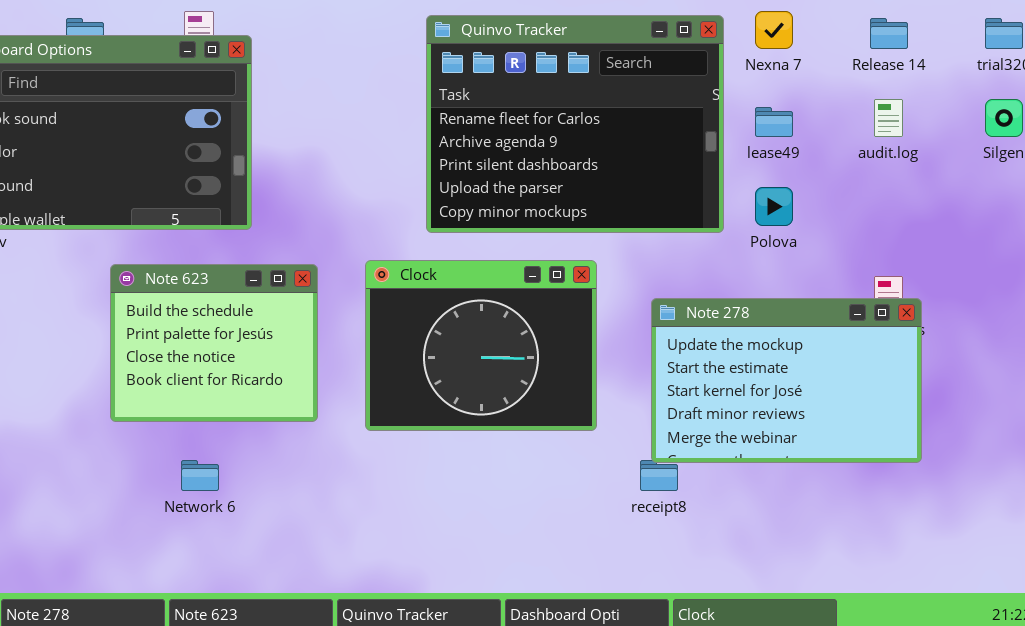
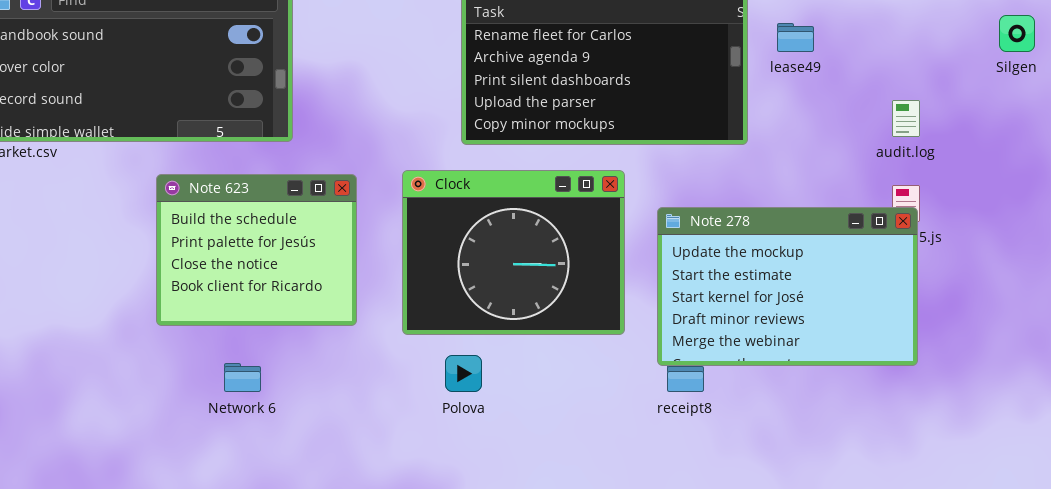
audit.log: [874,99,903,137] -> [892,100,920,137], moved
Polova: [755,187,793,226] -> [445,355,482,392], moved
Note 278: [651,298,922,463] -> [657,207,918,366], moved

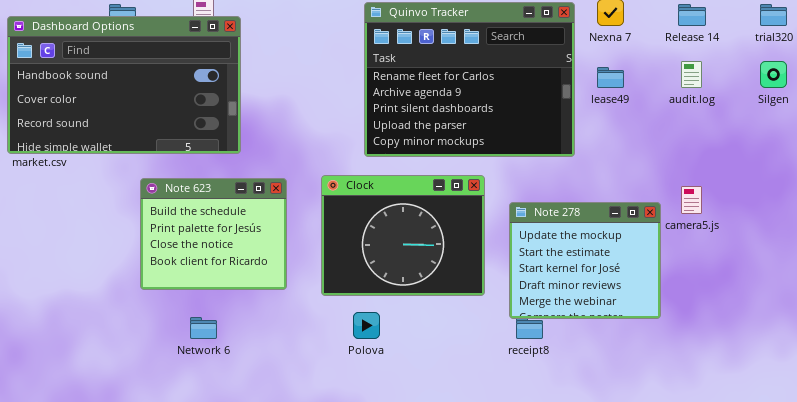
audit.log: [892,100,920,137] -> [681,61,702,88], moved
Note 278: [657,207,918,366] -> [509,202,661,319], resized

